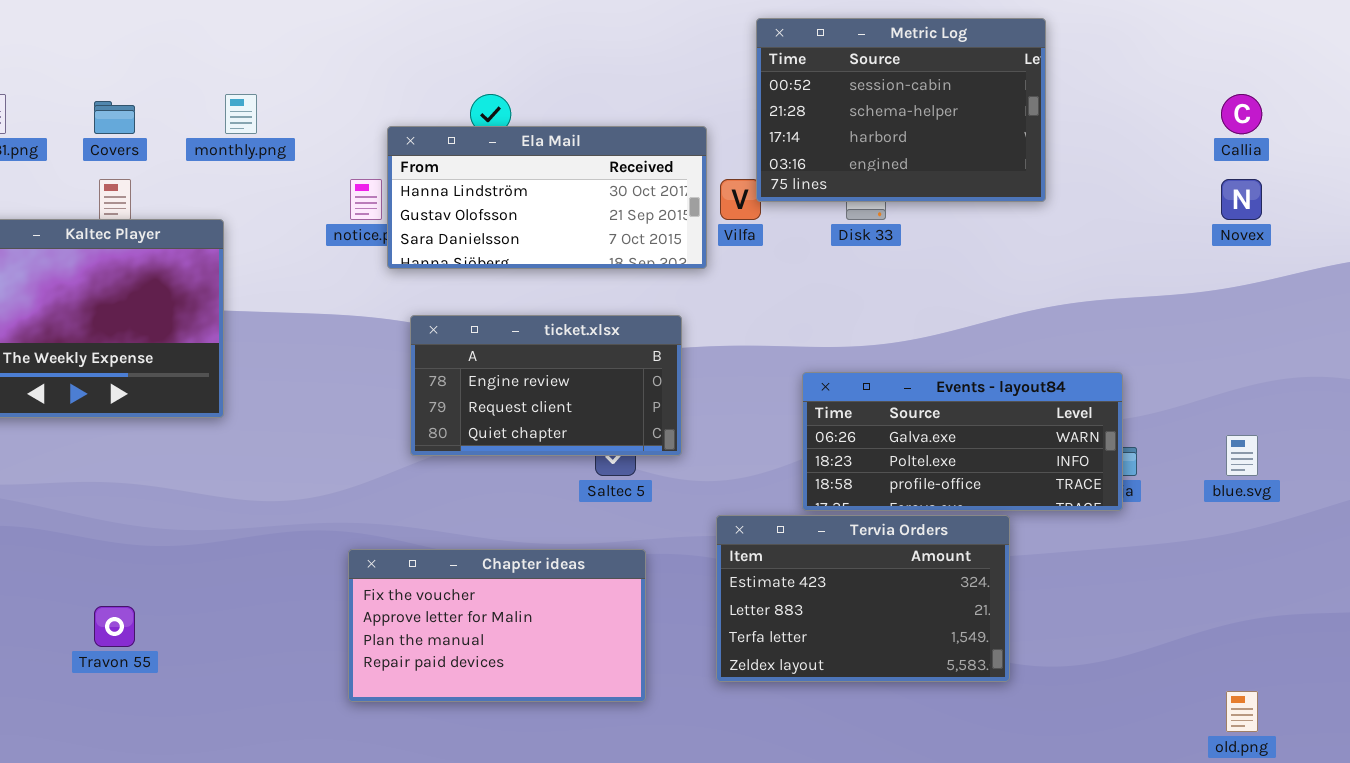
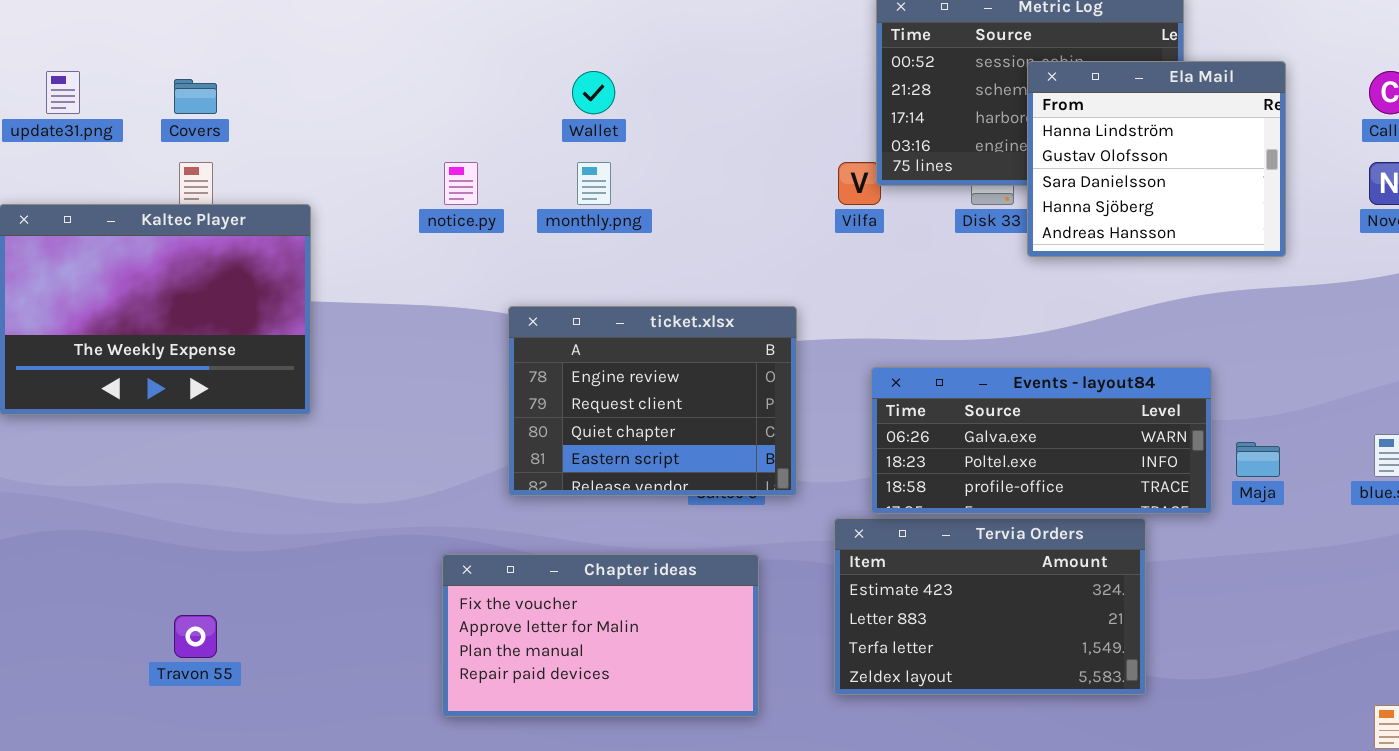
monthly.png: [225,94,257,134] -> [577,162,611,205], moved
Ela Mail: [387,126,707,269] -> [1027,61,1286,257], moved, resized
ticket.xlsx: [410,315,682,456] -> [508,306,797,496], resized
Events - layout84: [802,372,1123,511] -> [871,367,1212,514], moved

